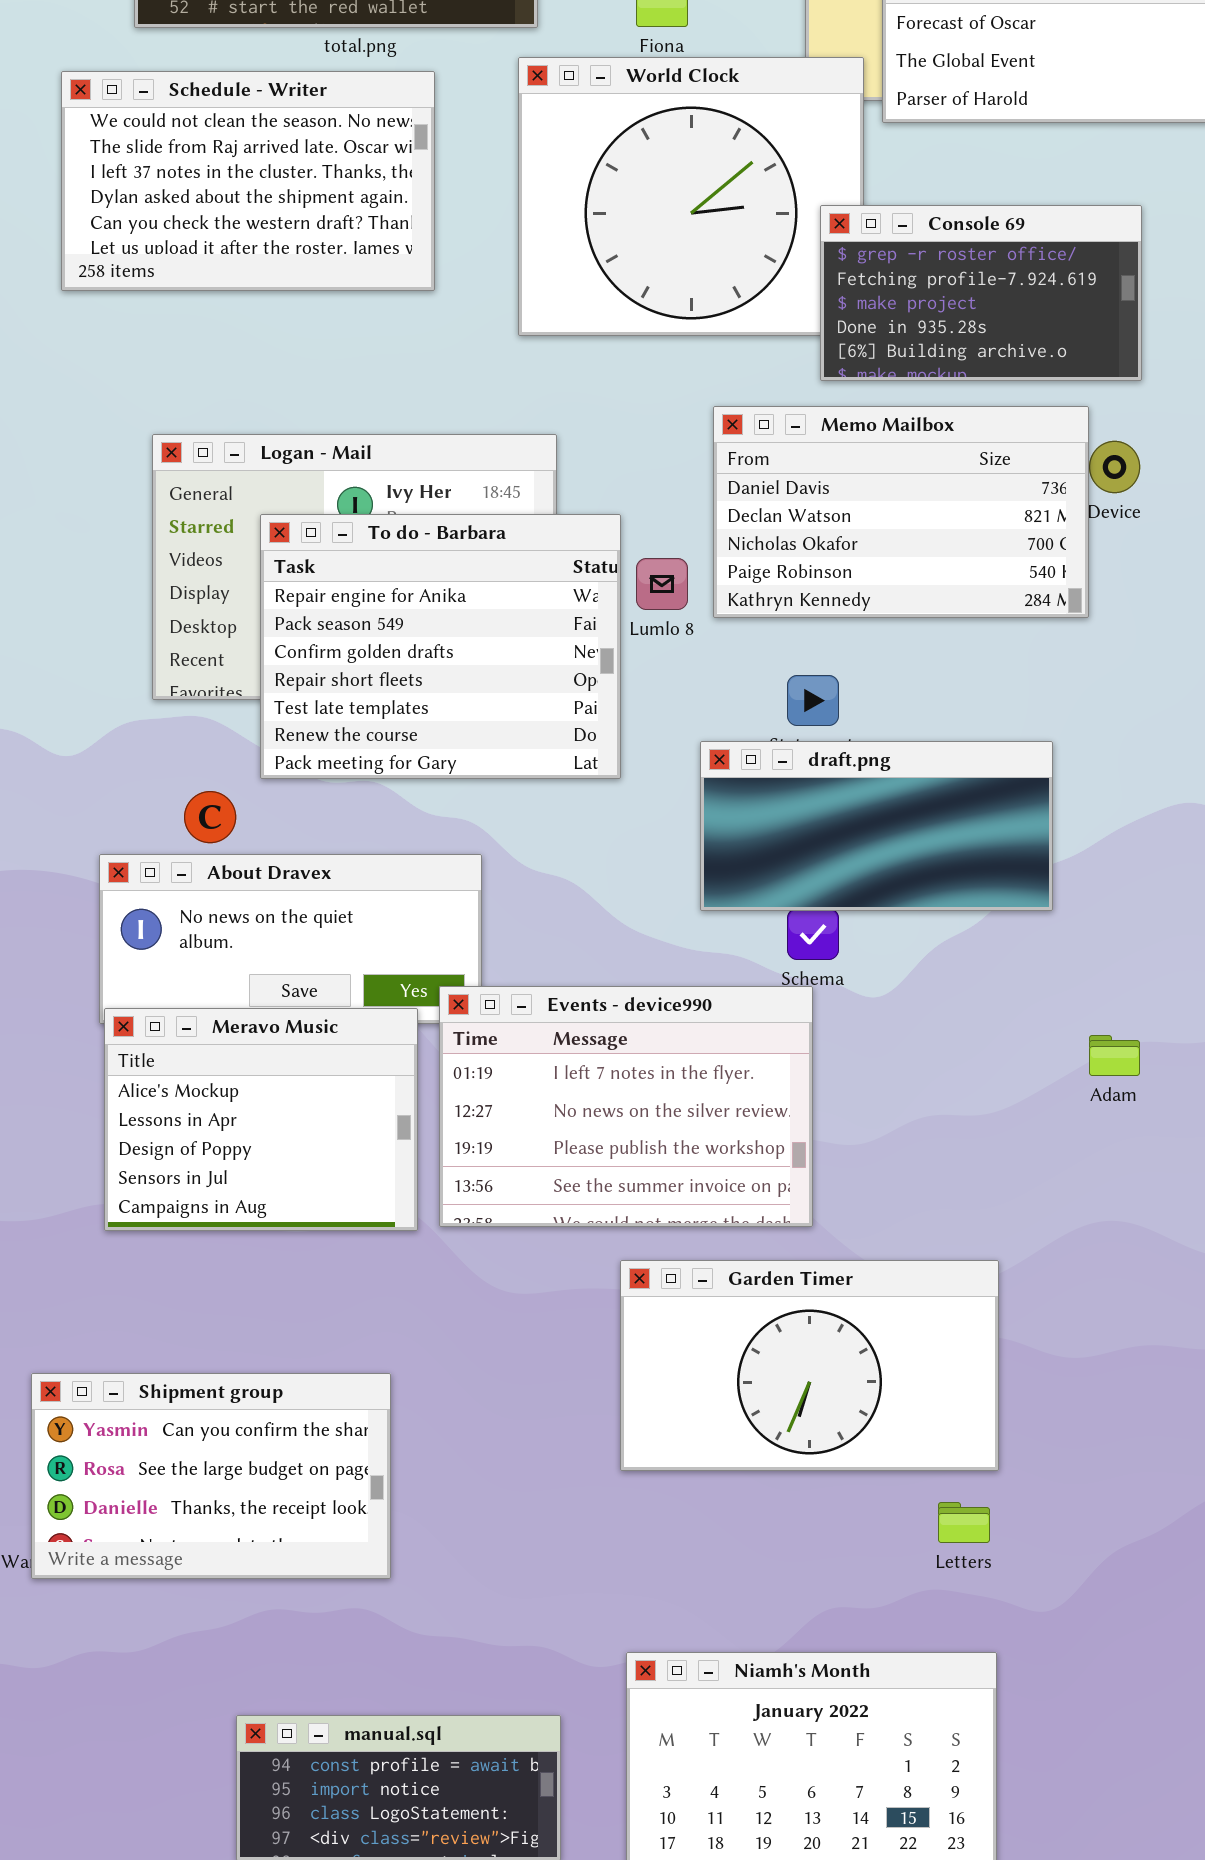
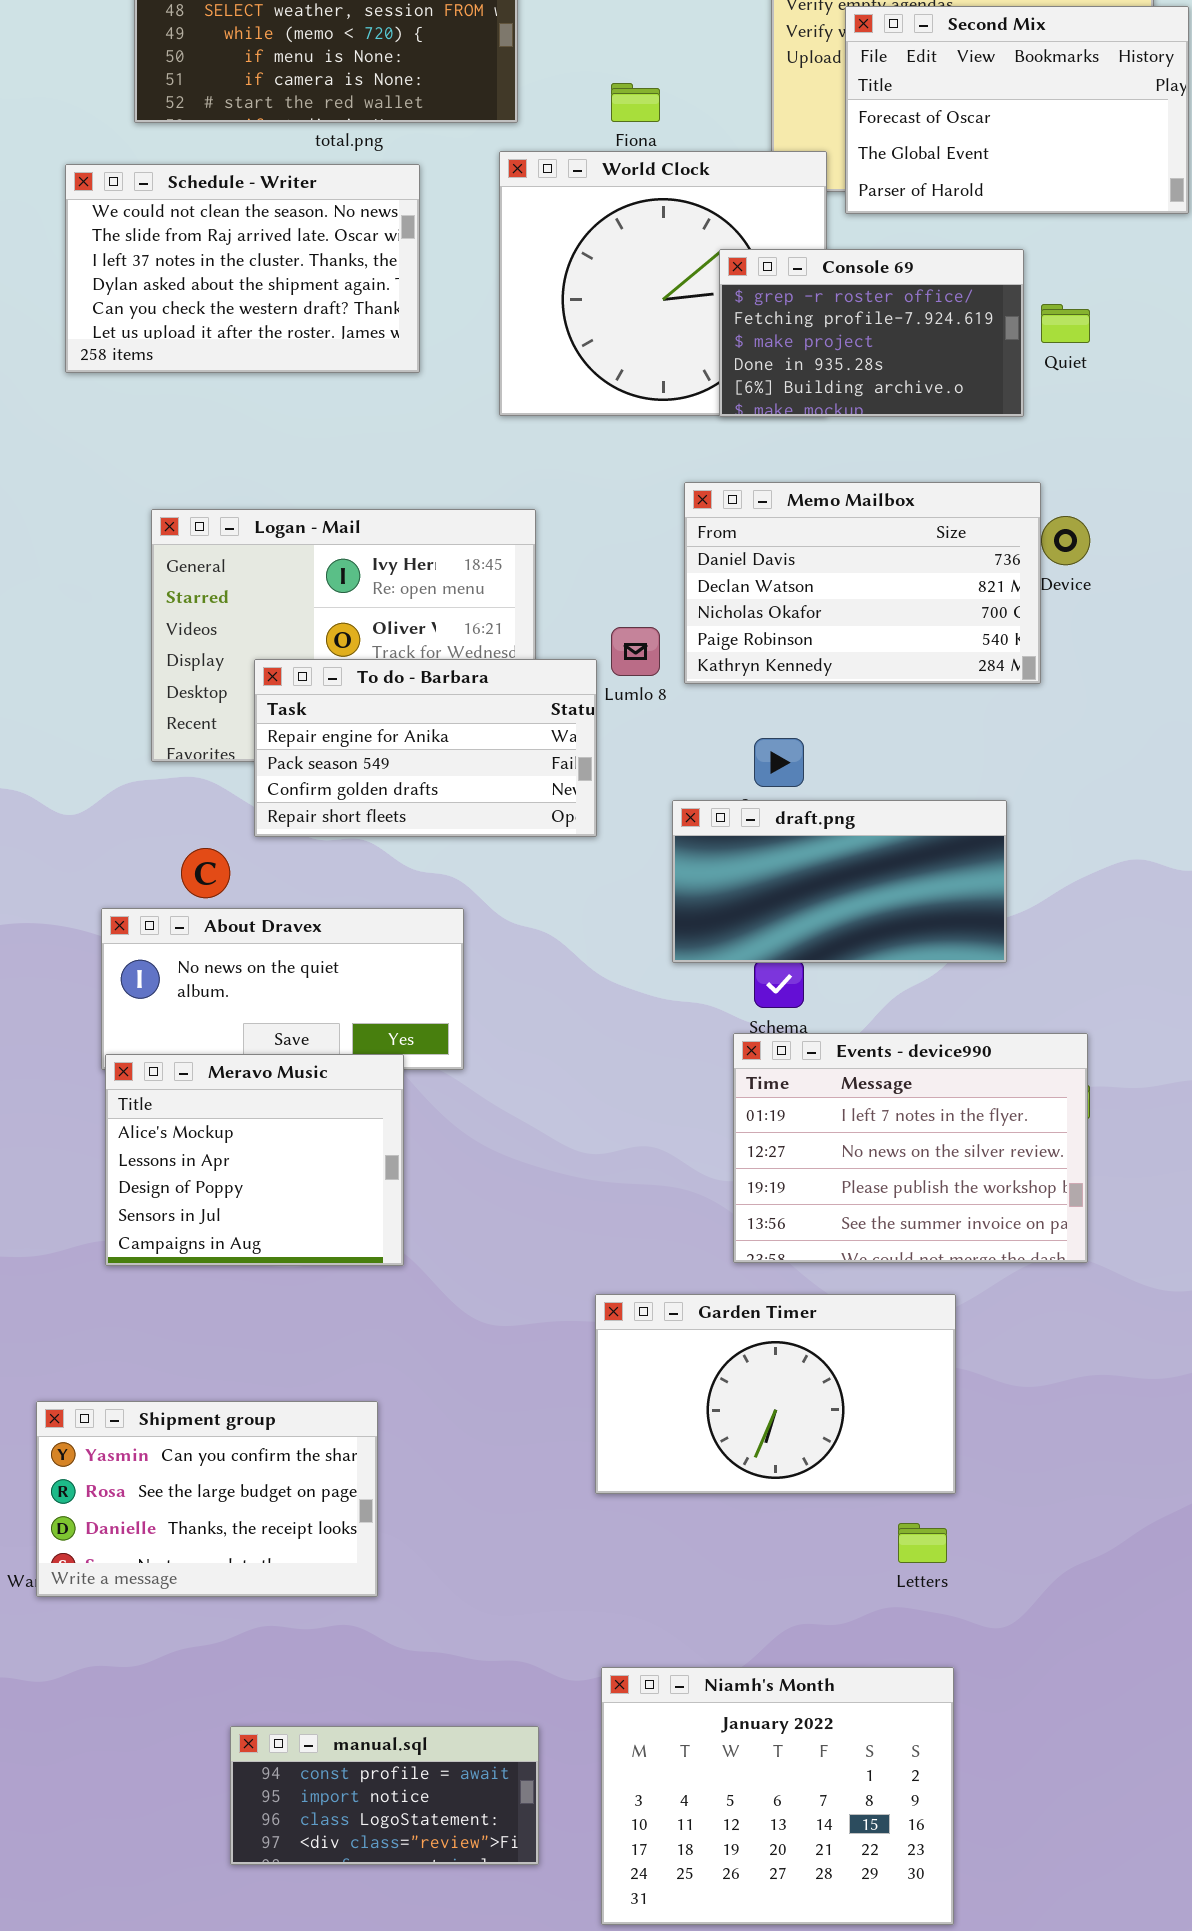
Console 69: [820,205,1142,381] -> [719,249,1024,417], moved
To do - Barbara: [260,514,621,779] -> [254,659,597,837], resized
Events - device990: [439,986,813,1227] -> [733,1033,1088,1263], moved

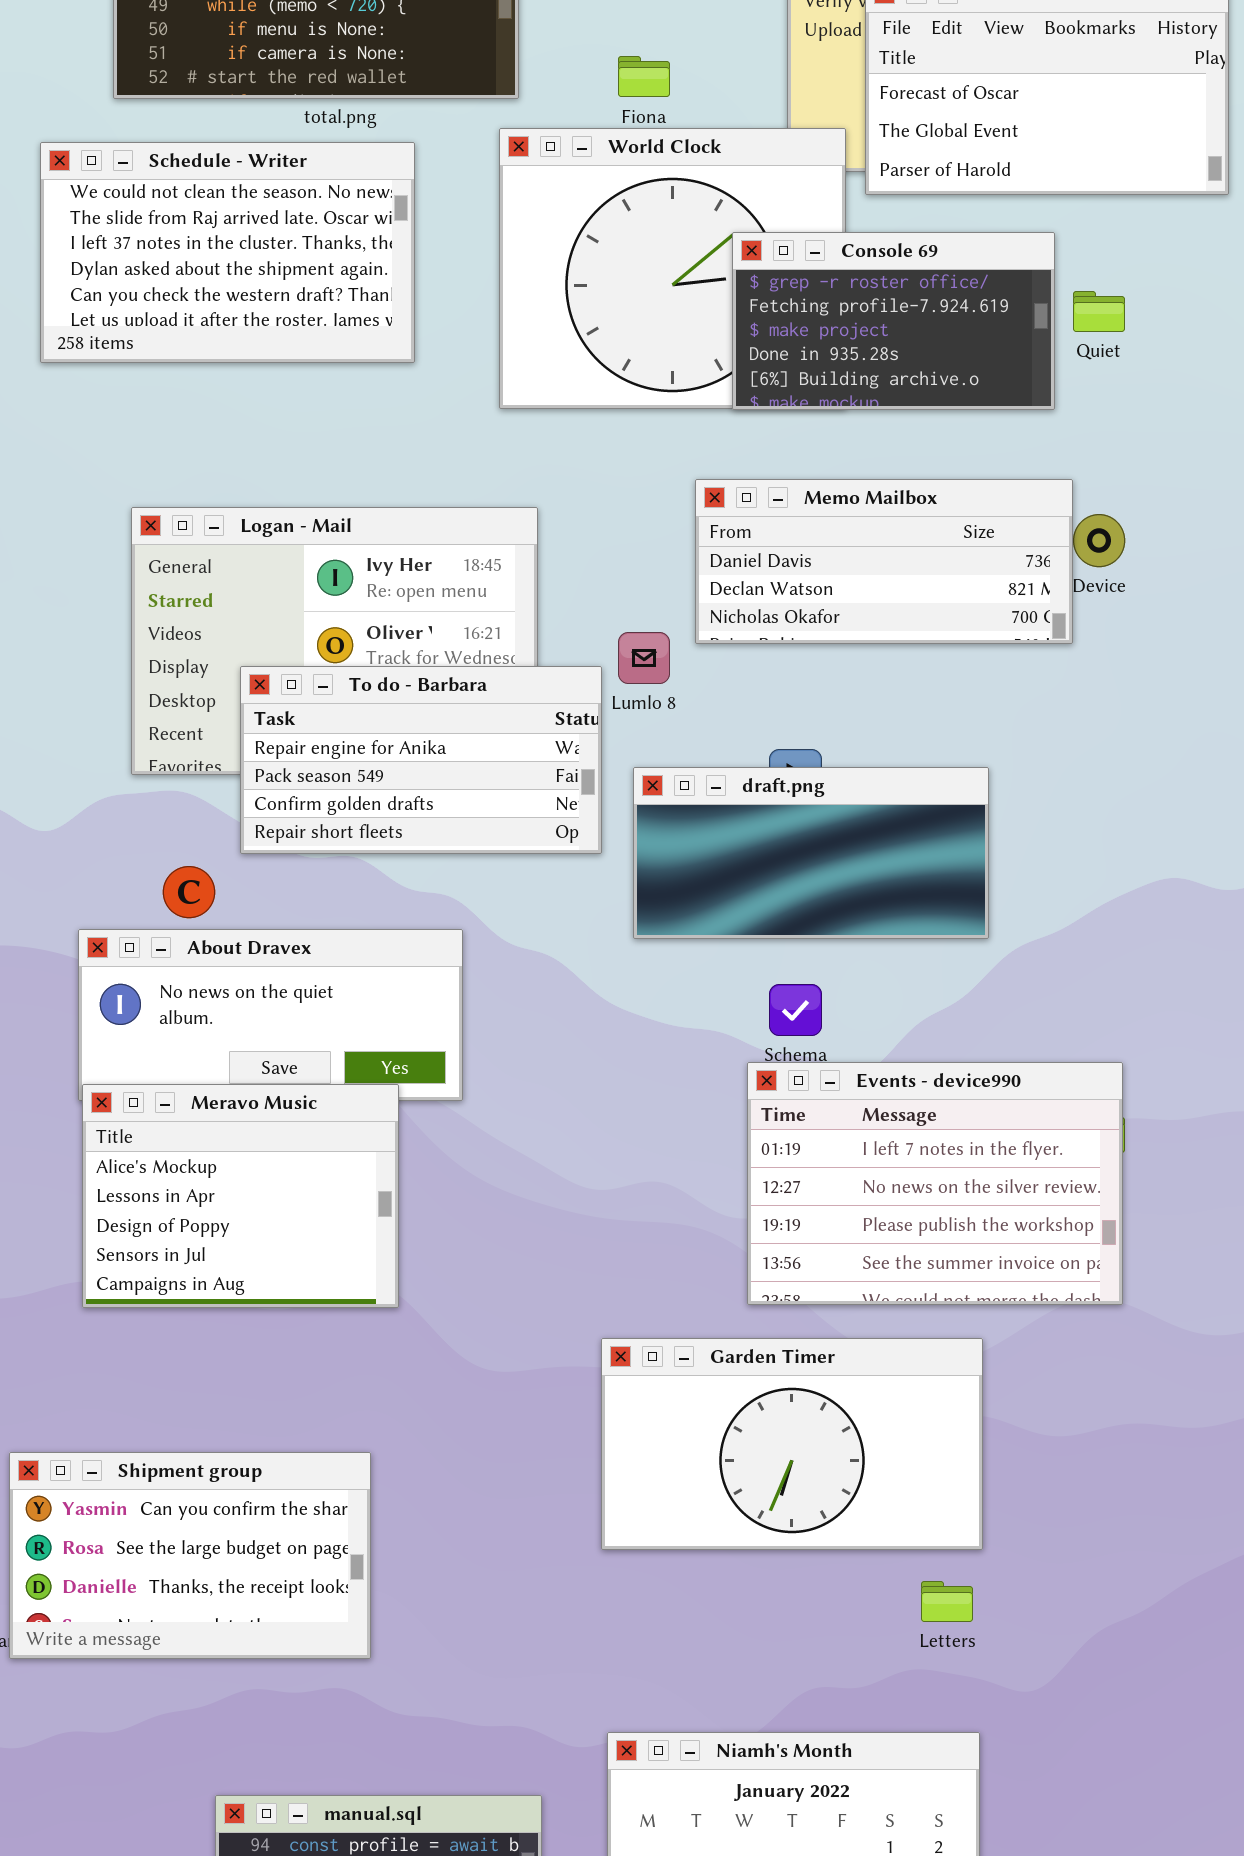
Memo Mailbox: [684,482,1041,684] -> [695,479,1073,644], resized
draft.png: [672,800,1007,963] -> [633,767,989,939], moved

